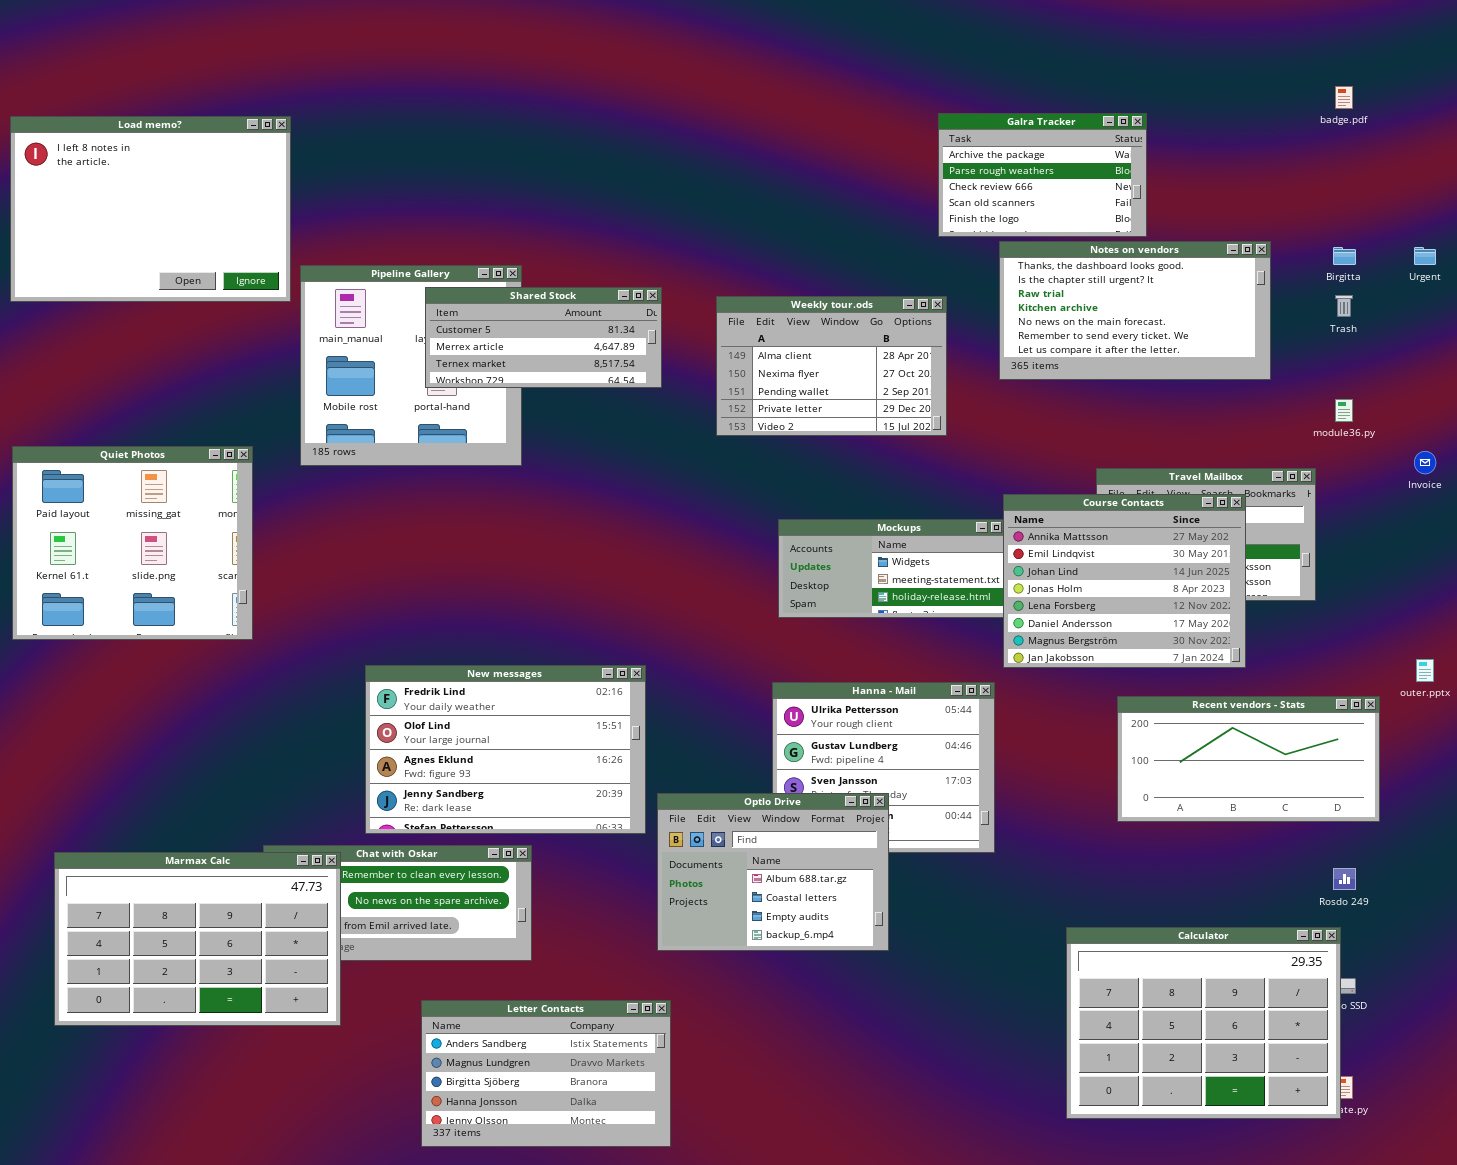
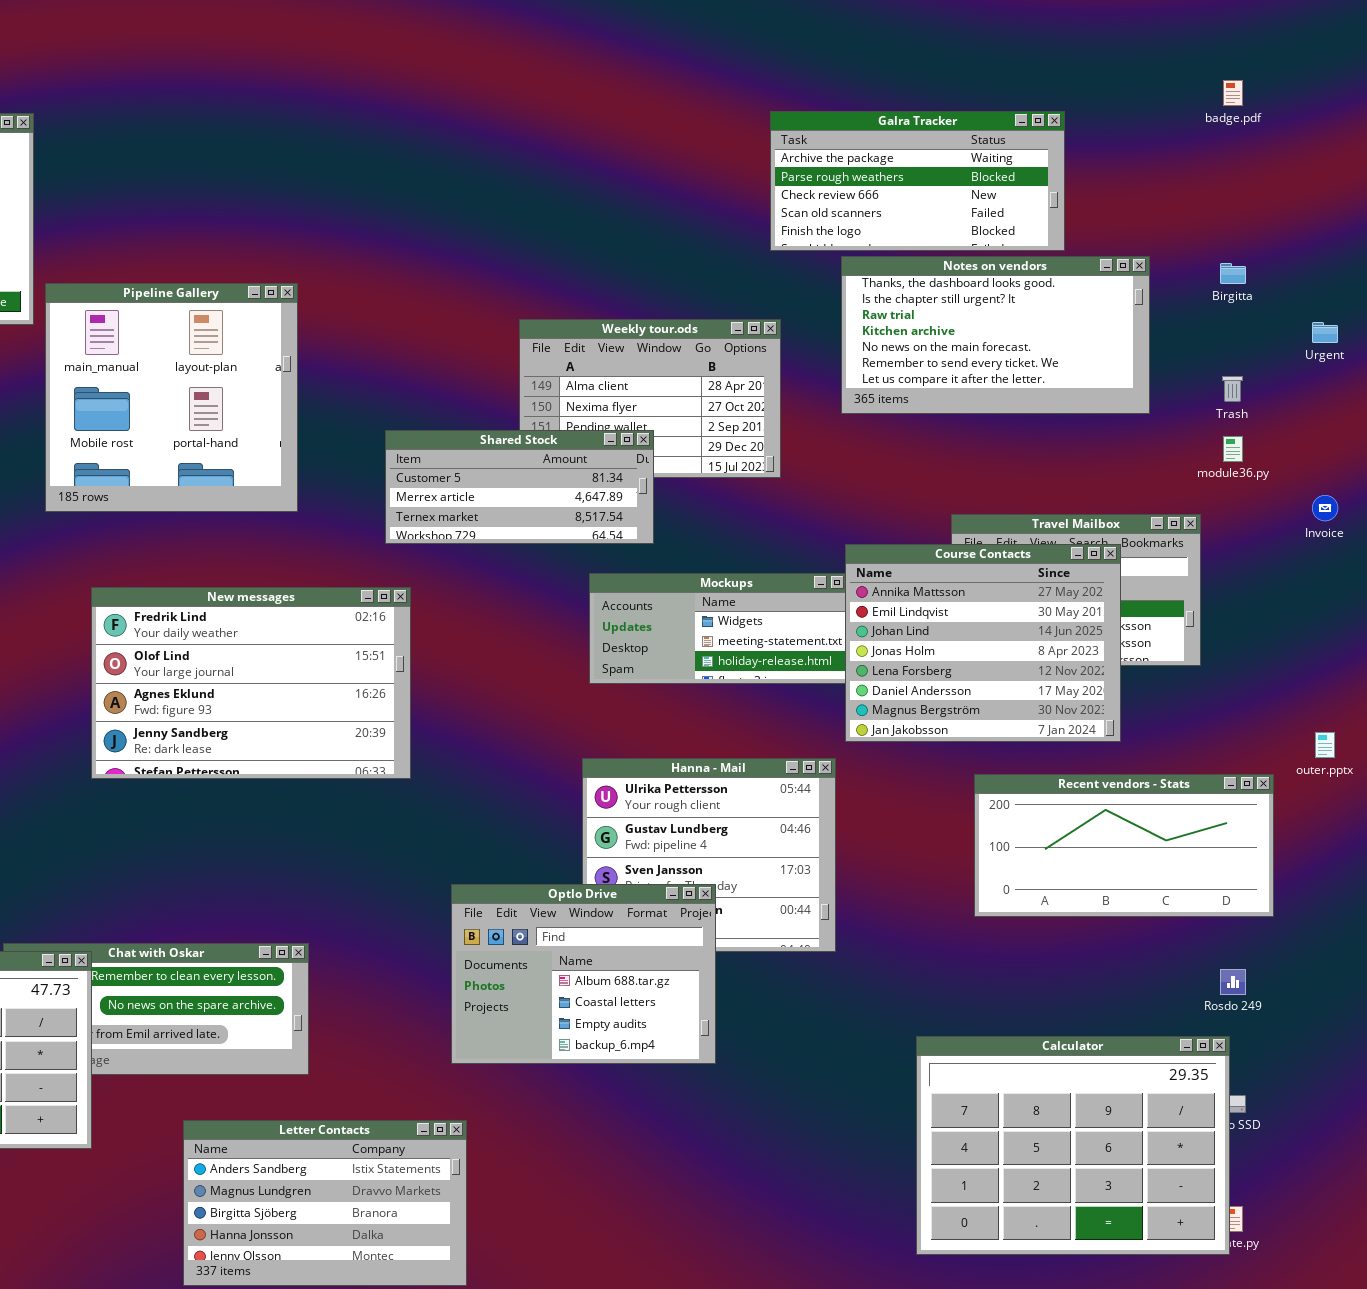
Galra Tracker: [938,113,1147,237] -> [770,111,1065,251], resized
Urgent: [1414,247,1436,265] -> [1312,322,1338,343], moved
Shared Stock: [425,287,662,388] -> [385,430,654,544], moved
Trash: [1335,295,1353,317] -> [1222,376,1243,402], moved
New messages: [365,665,646,834] -> [91,587,411,779], moved

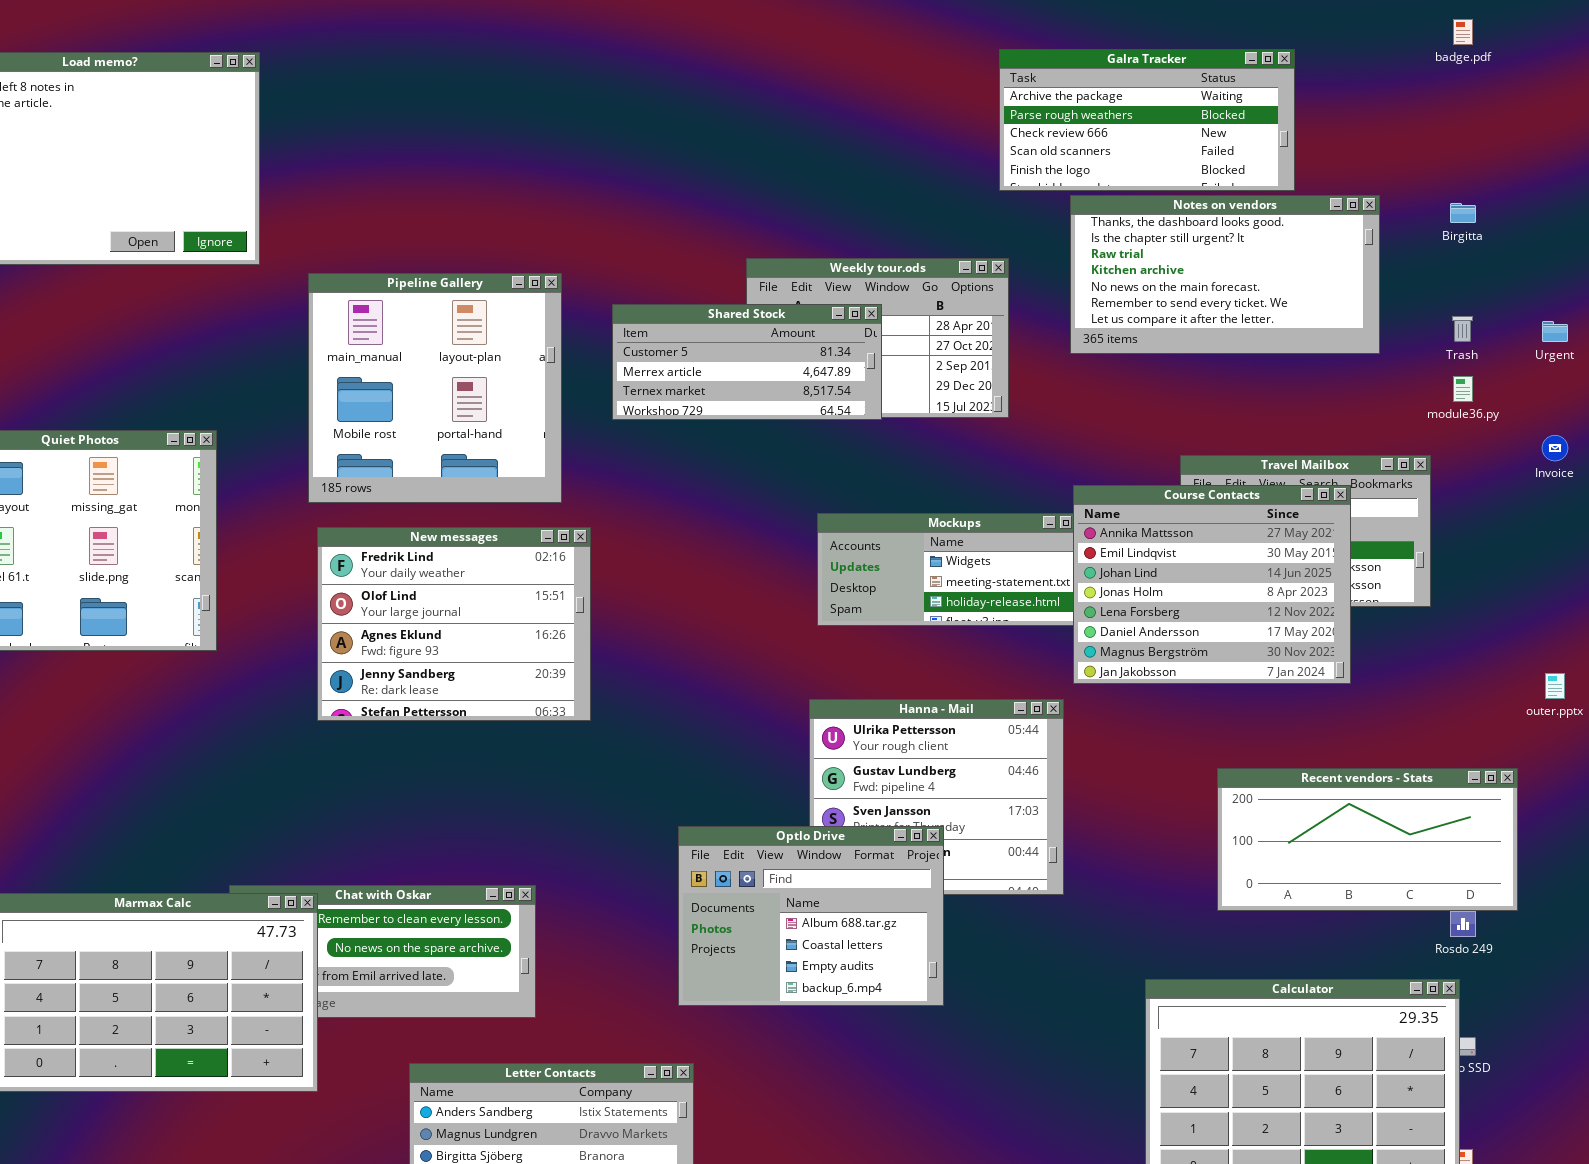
Pipeline Gallery: [45,283,298,512] -> [308,273,562,503], moved
Urgent: [1312,322,1338,343] -> [1542,321,1568,342], moved
Shared Stock: [385,430,654,544] -> [612,304,882,420], moved
New messages: [91,587,411,779] -> [317,527,591,721], resized
Recent vendors - Stats: [974,774,1274,917] -> [1217,768,1518,911], moved

